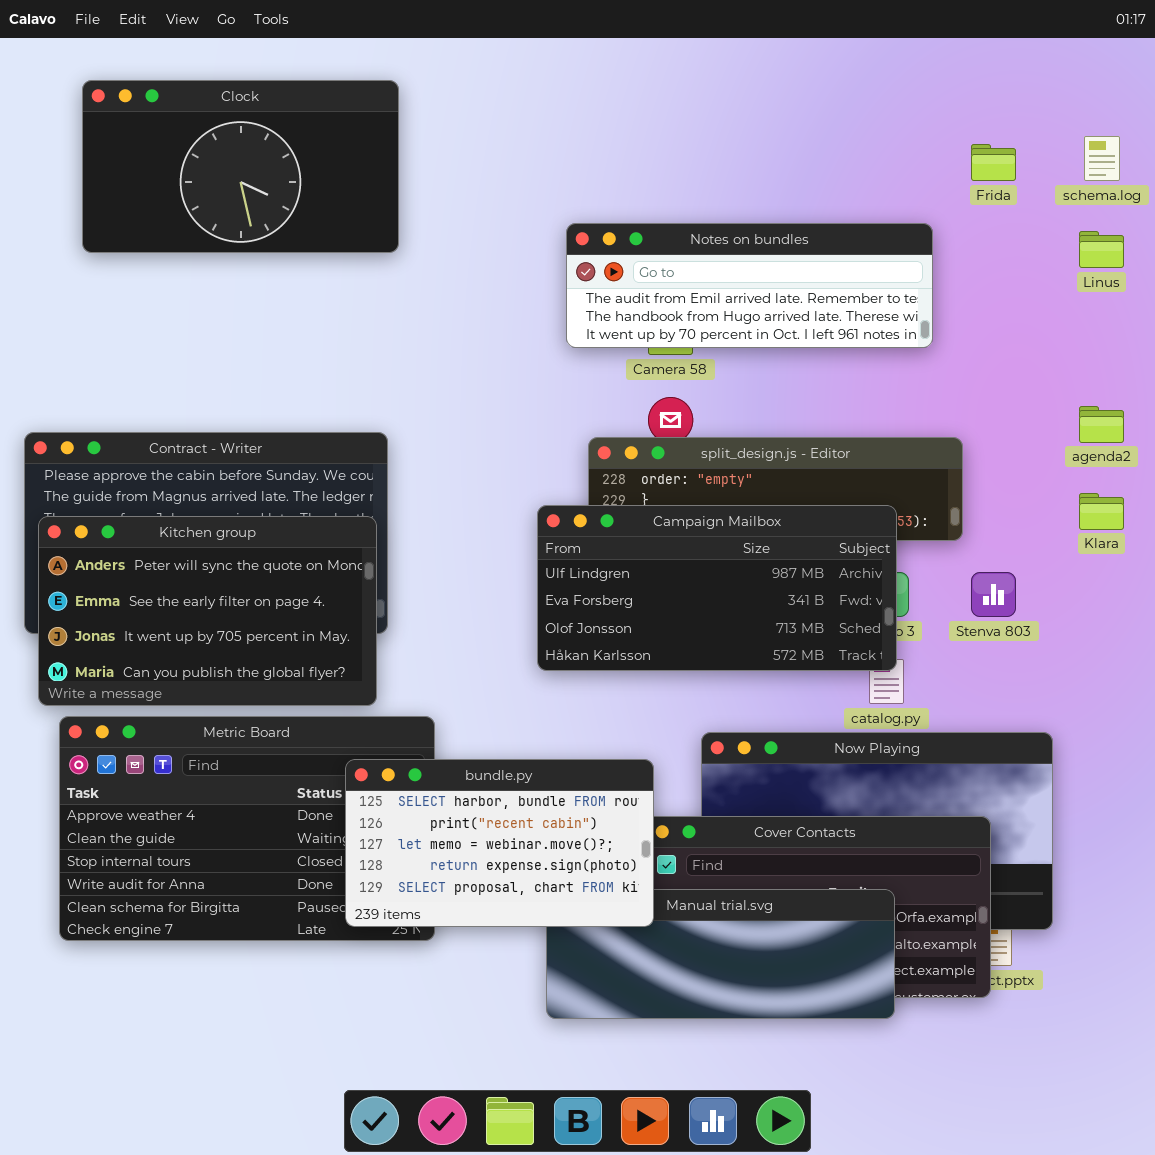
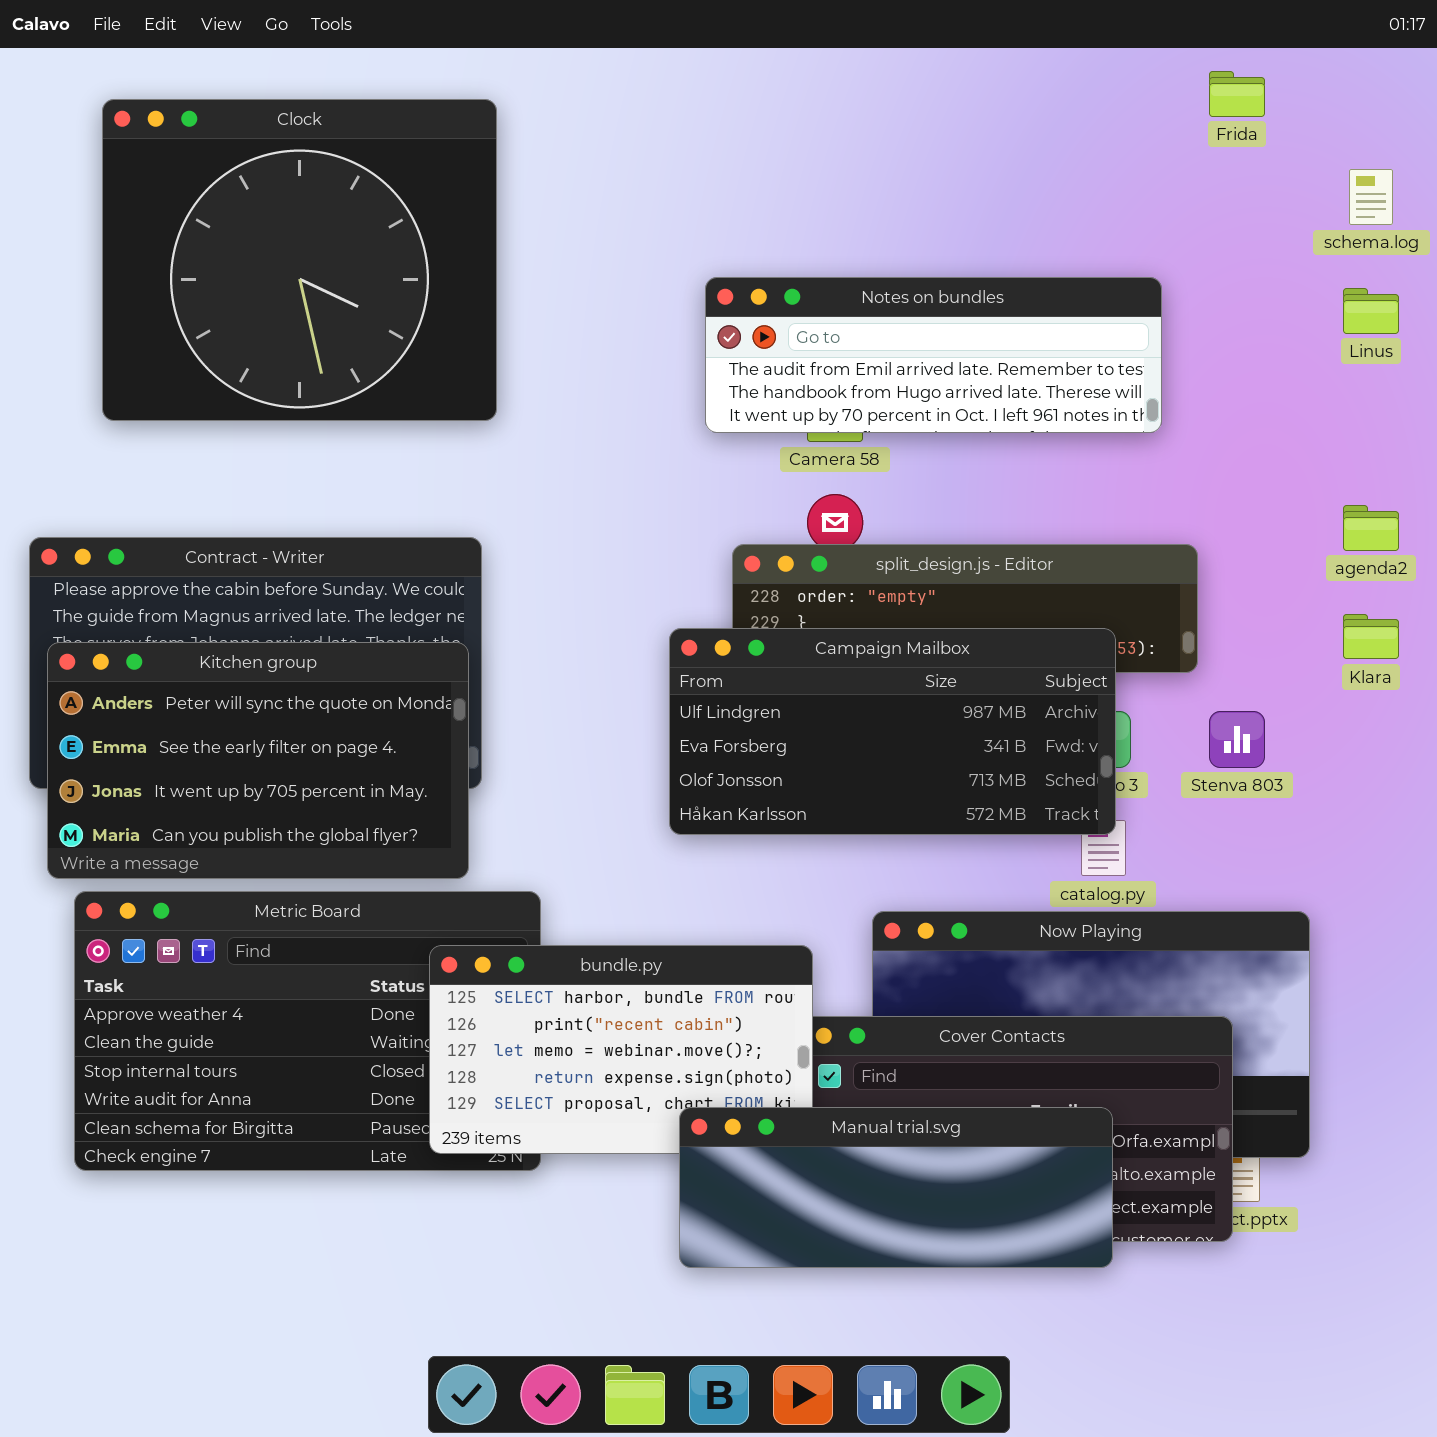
Clock: [82,80,399,253] -> [102,99,497,421], resized
Frida: [971,144,1016,181] -> [1209,71,1265,117], moved
Manual trial.svg: [546,889,895,1019] -> [679,1107,1113,1268], raised

